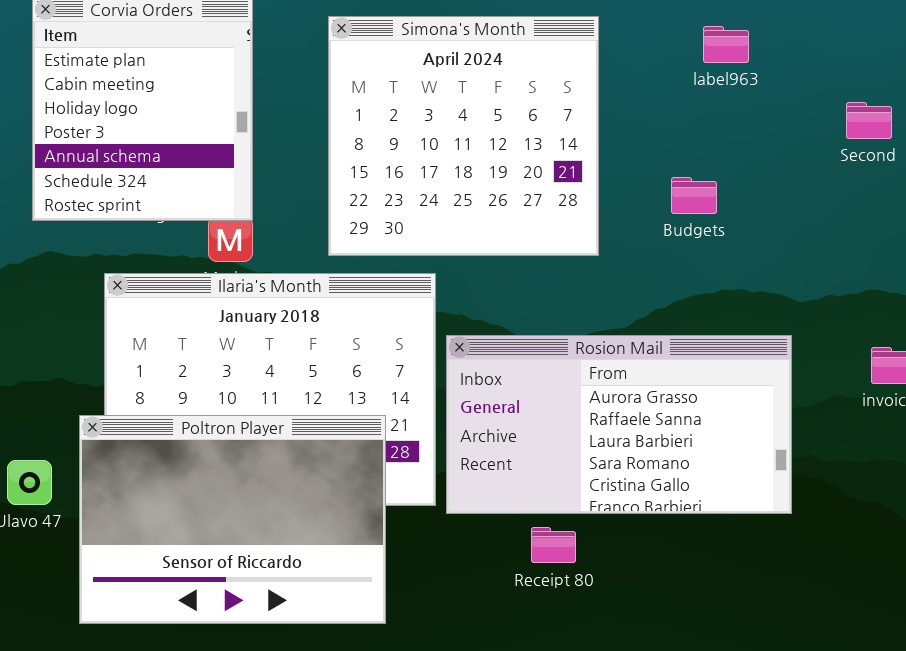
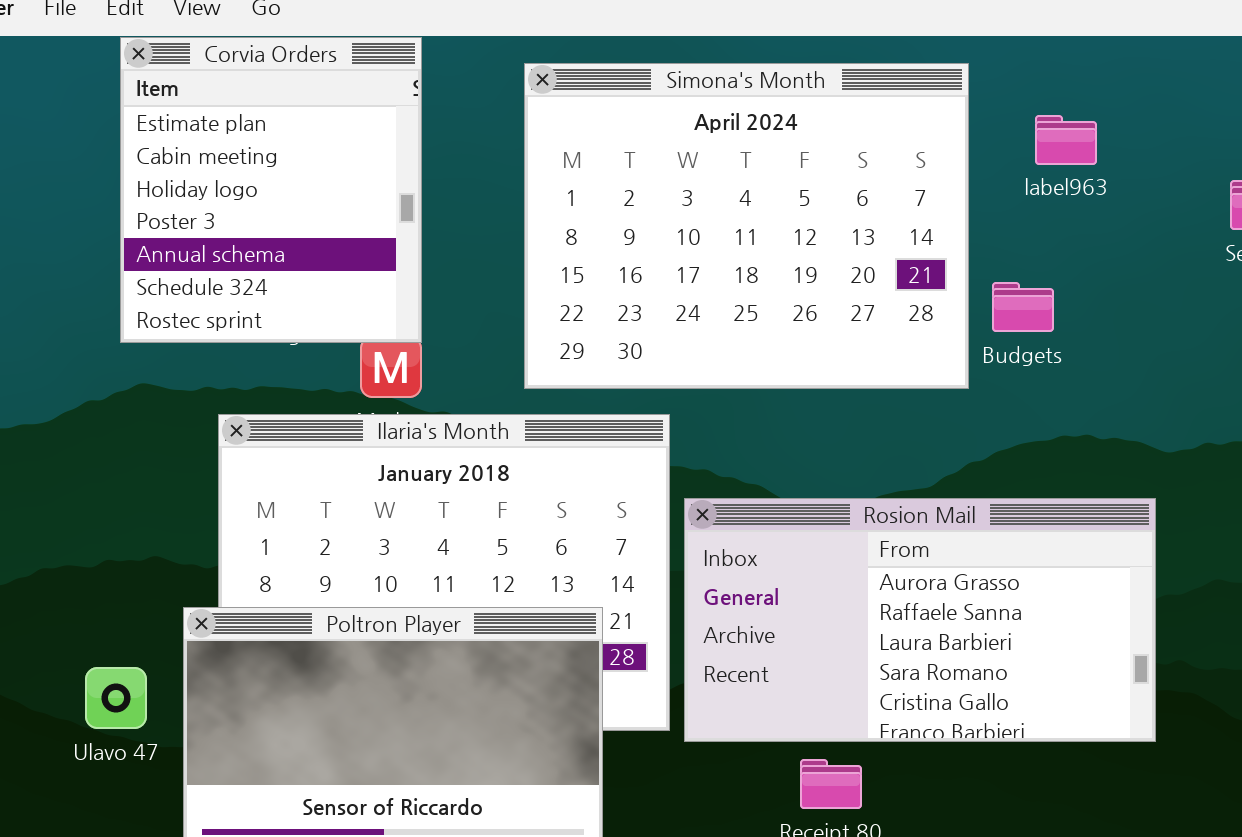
Simona's Month: [328,16,599,256] -> [524,63,969,389], resized
label963: [703,26,749,63] -> [1035,115,1097,165], moved

